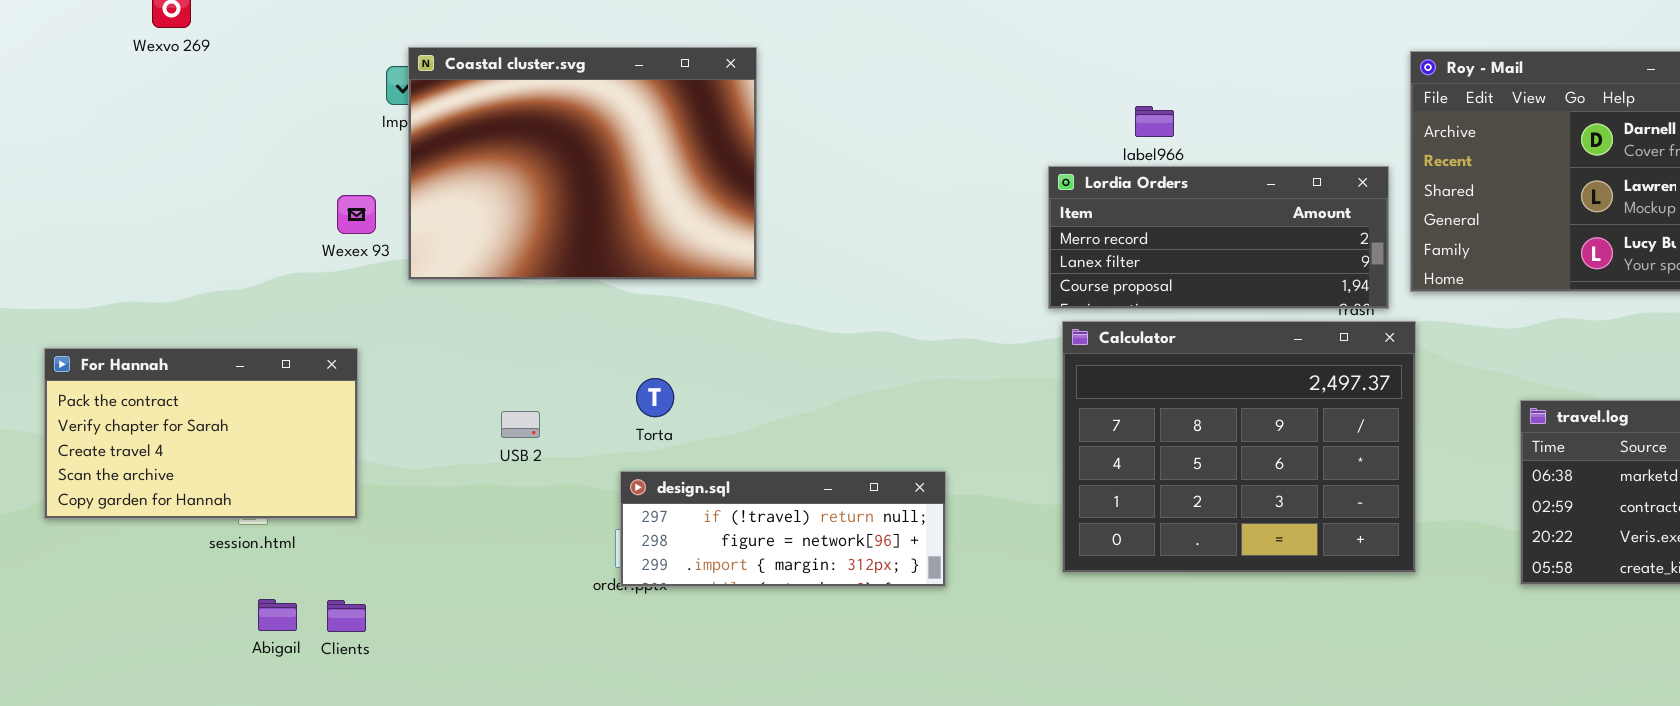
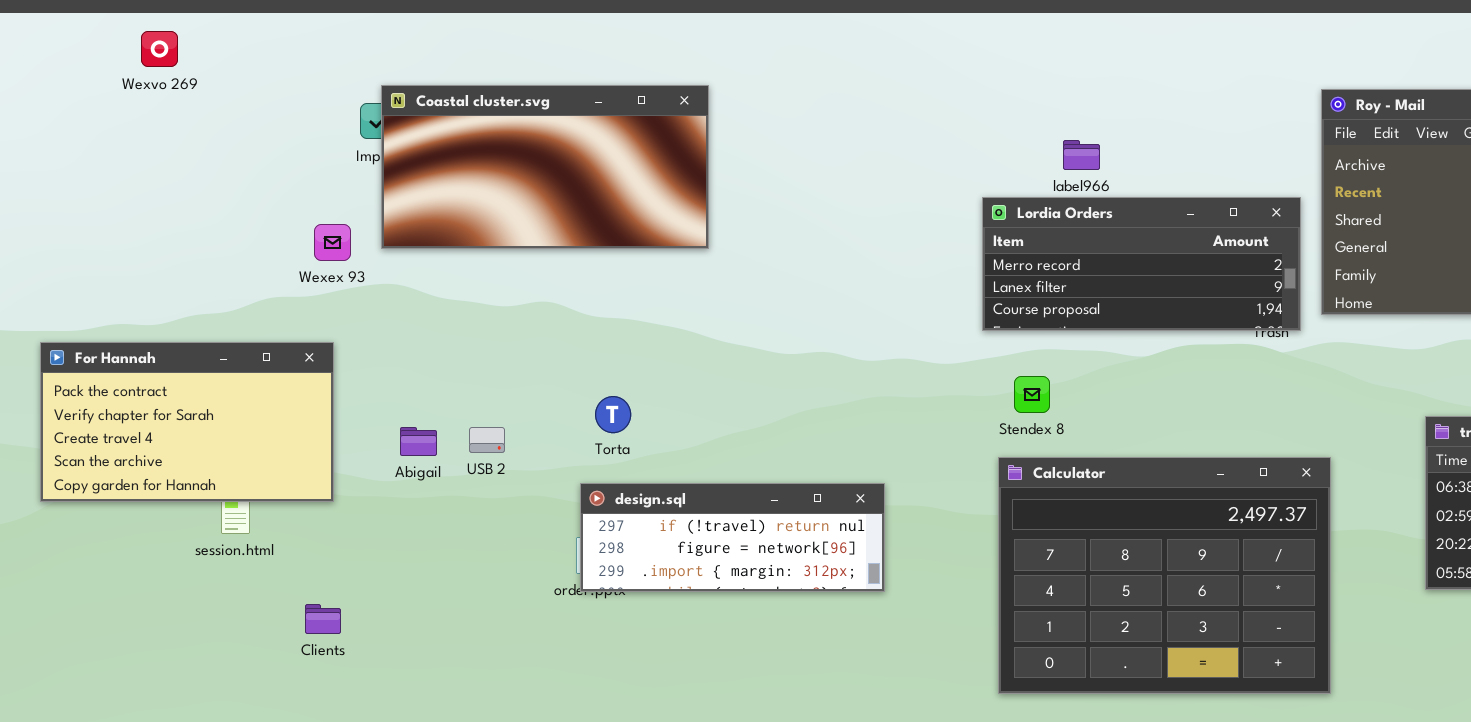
Coastal cluster.svg: [408,47,757,280] -> [381,85,709,249], resized
Calculator: [1062,321,1416,573] -> [998,457,1331,694], moved
For Hannah: [44,348,358,519] -> [40,342,334,502], moved
Abigail: [258,599,297,631] -> [400,427,437,456], moved

